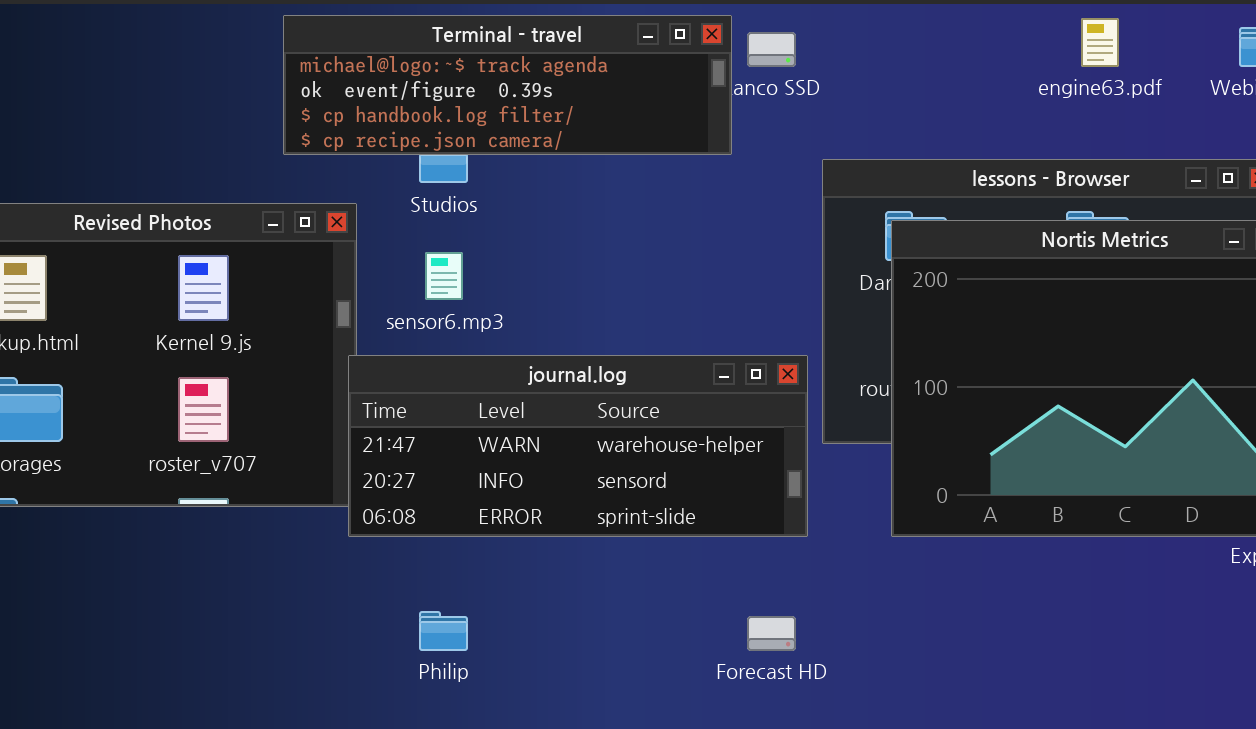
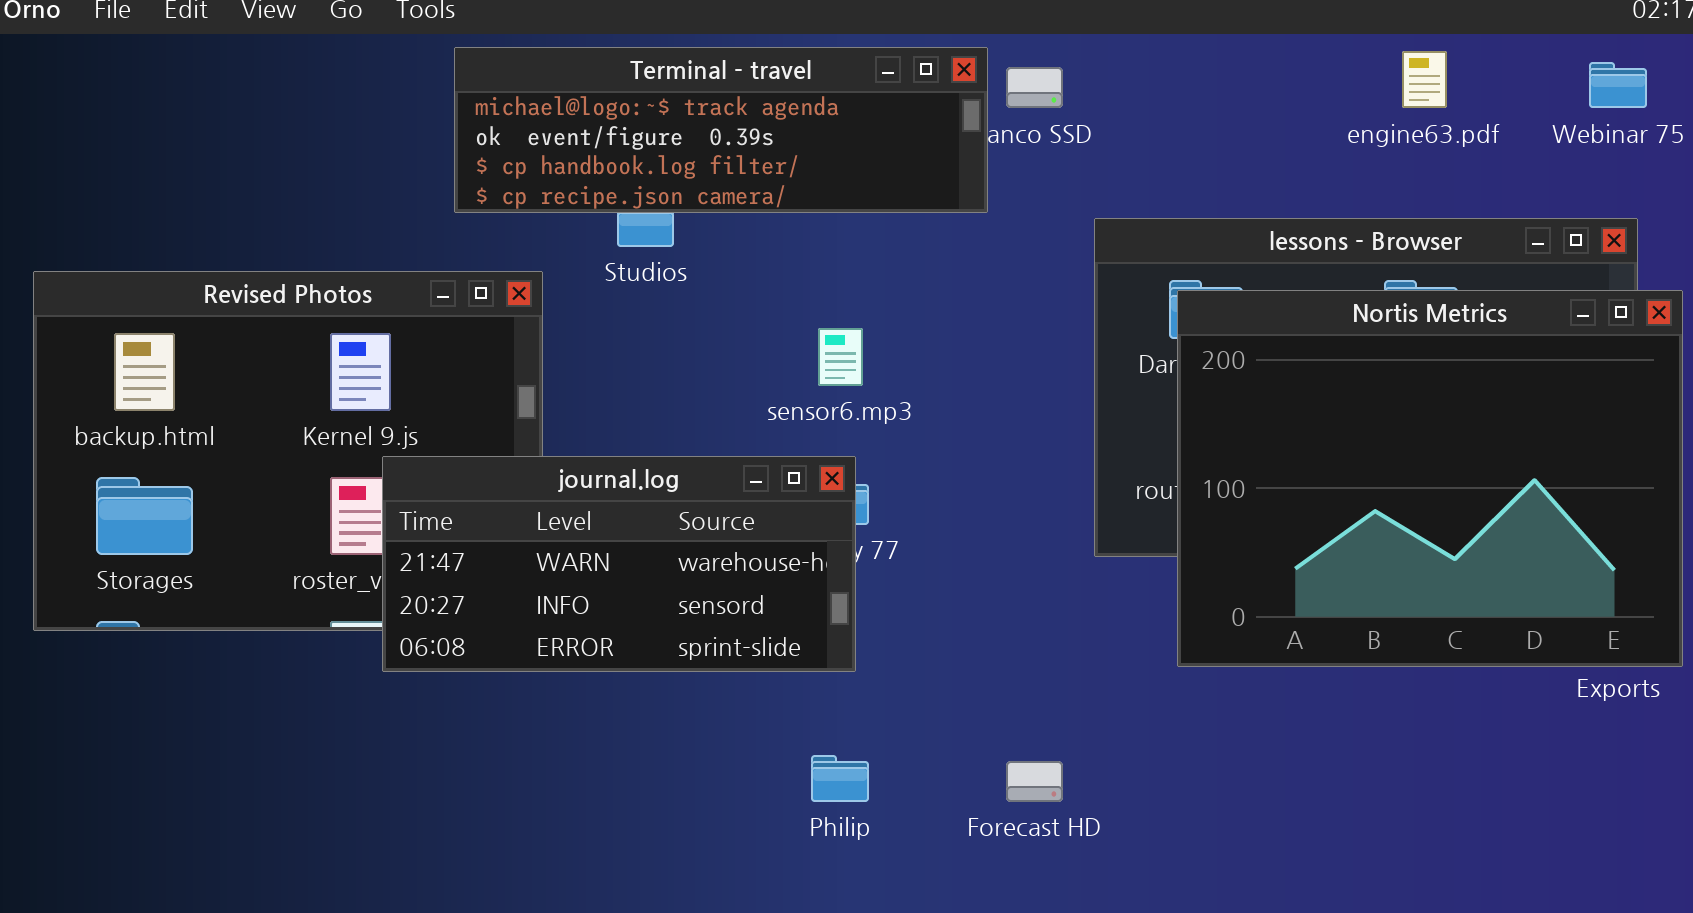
sensor6.mp3: [425,252,463,300] -> [818,328,863,386], moved
journal.log: [348,355,808,537] -> [382,456,856,672], moved, resized
Philip: [419,611,468,651] -> [811,755,869,802], moved

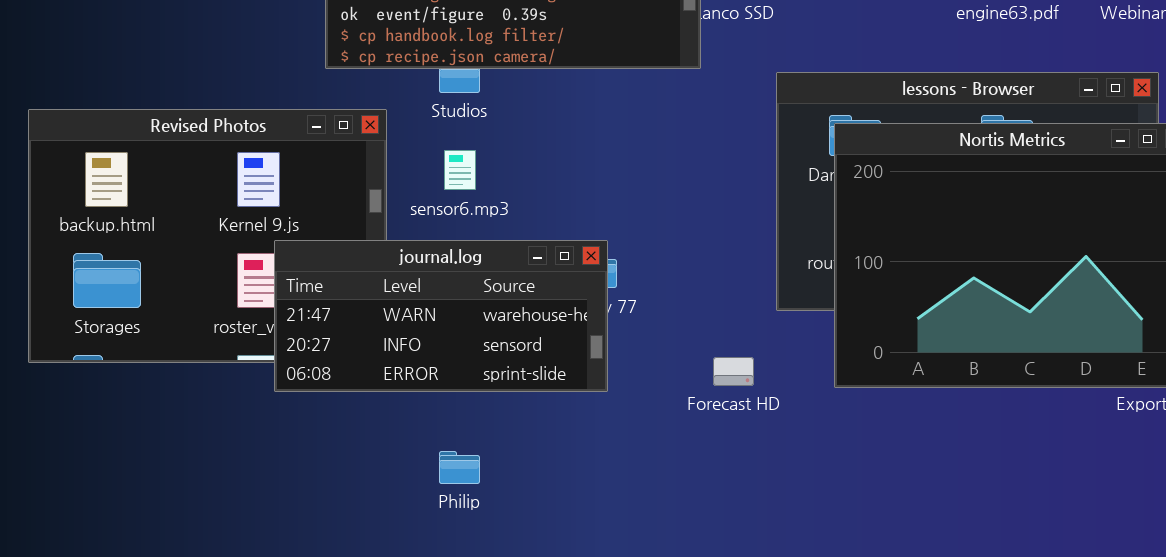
sensor6.mp3: [818,328,863,386] -> [444,150,476,190], moved
Philip: [811,755,869,802] -> [439,451,480,484], moved
Forecast HD: [1006,761,1063,802] -> [713,357,754,386], moved

